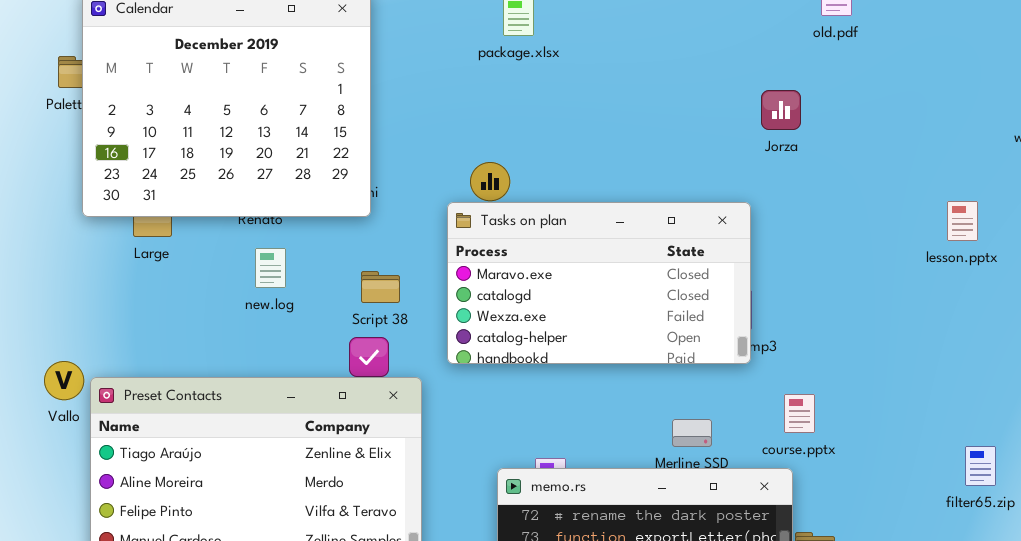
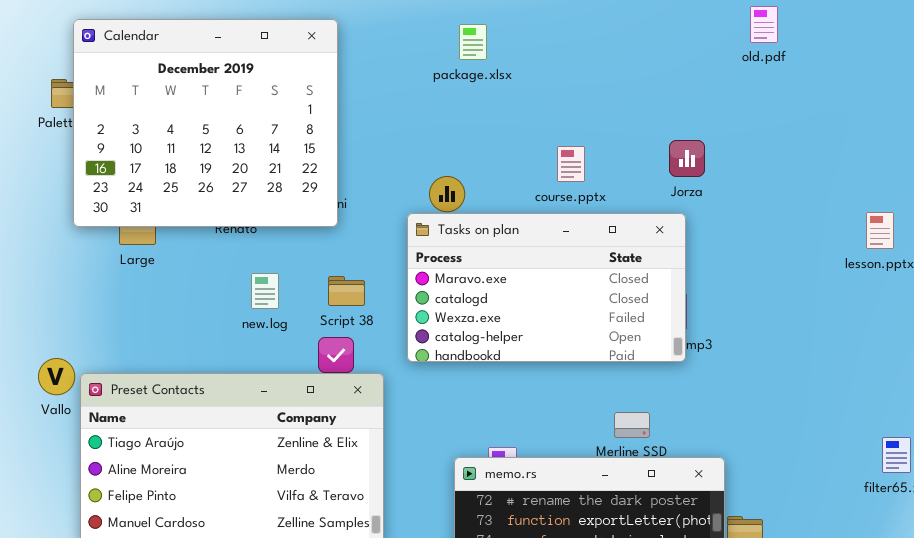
Jorza: [761,90,801,130] -> [669,140,705,177], moved
new.log: [255,248,286,288] -> [251,273,279,309], moved
course.pptx: [784,394,815,433] -> [557,146,585,182], moved

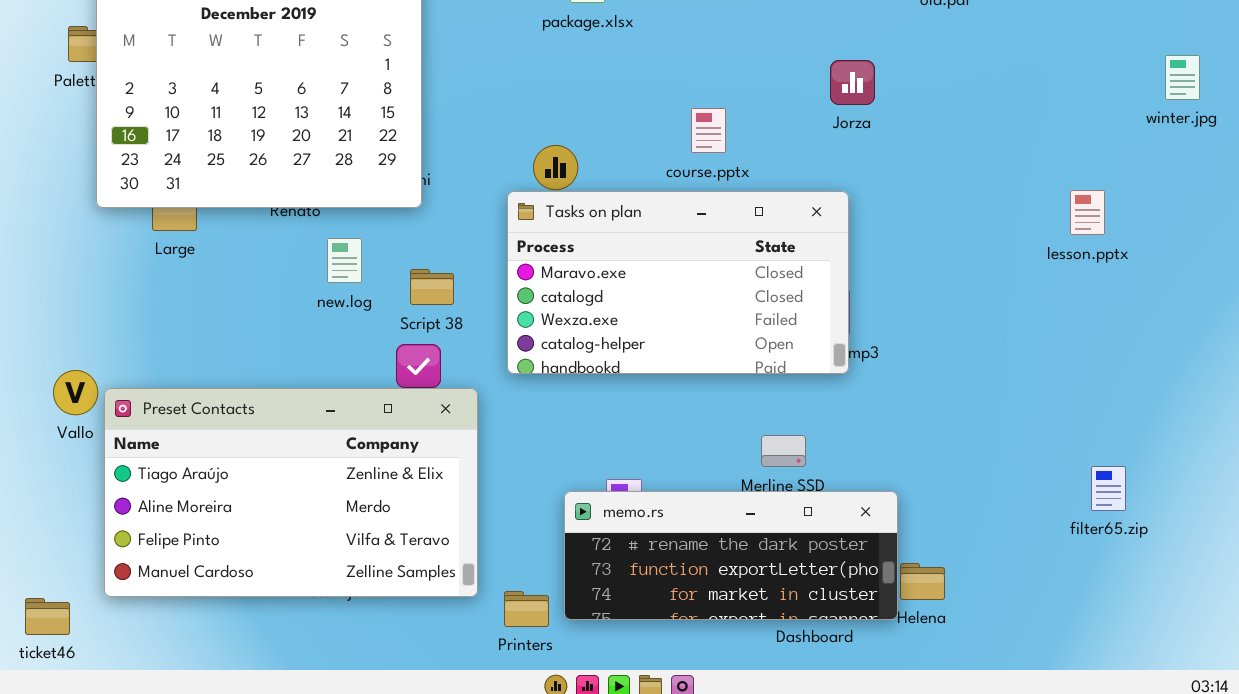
Jorza: [669,140,705,177] -> [830,60,875,105], moved
new.log: [251,273,279,309] -> [327,238,362,283], moved

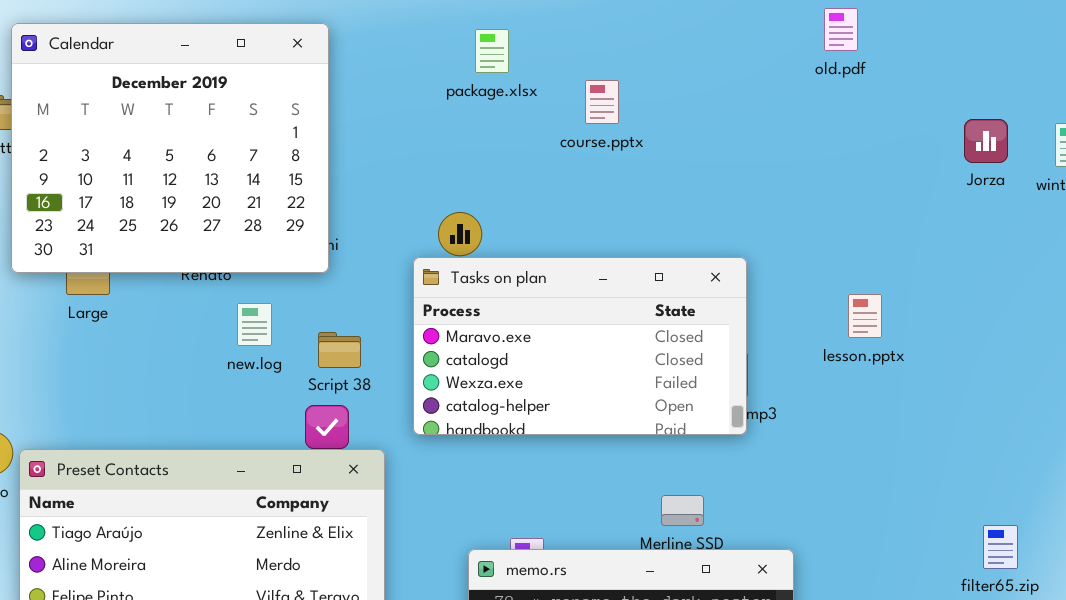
Jorza: [830,60,875,105] -> [964,119,1008,163], moved
course.pptx: [691,108,726,153] -> [585,80,619,124], moved
lesson.pptx: [1070,190,1105,235] -> [848,294,882,338], moved

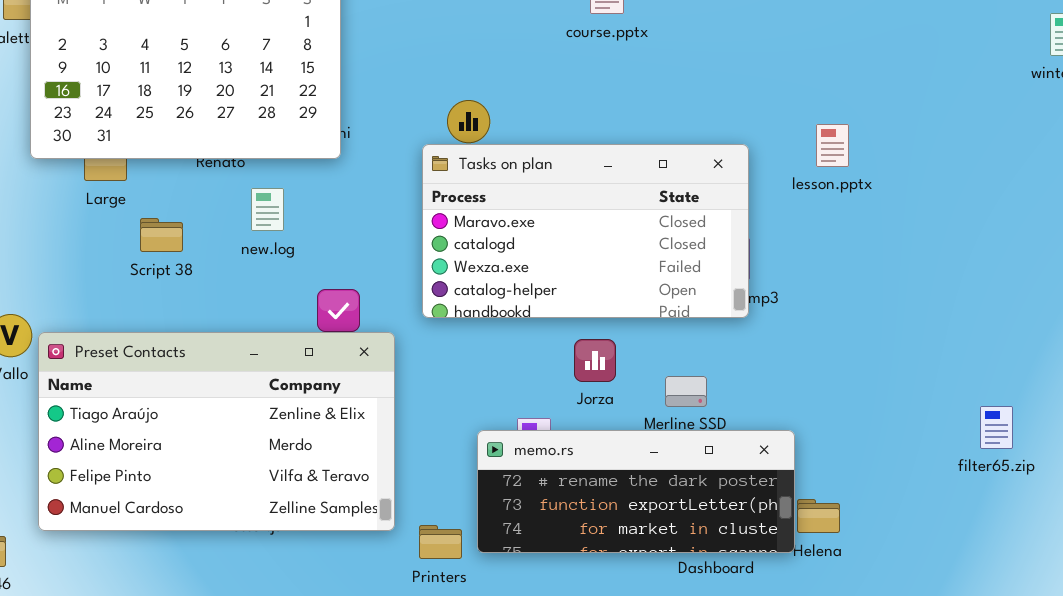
Jorza: [964,119,1008,163] -> [574,339,616,382], moved
lesson.pptx: [848,294,882,338] -> [816,124,849,167], moved
Script 38: [318,332,361,368] -> [140,218,183,252], moved

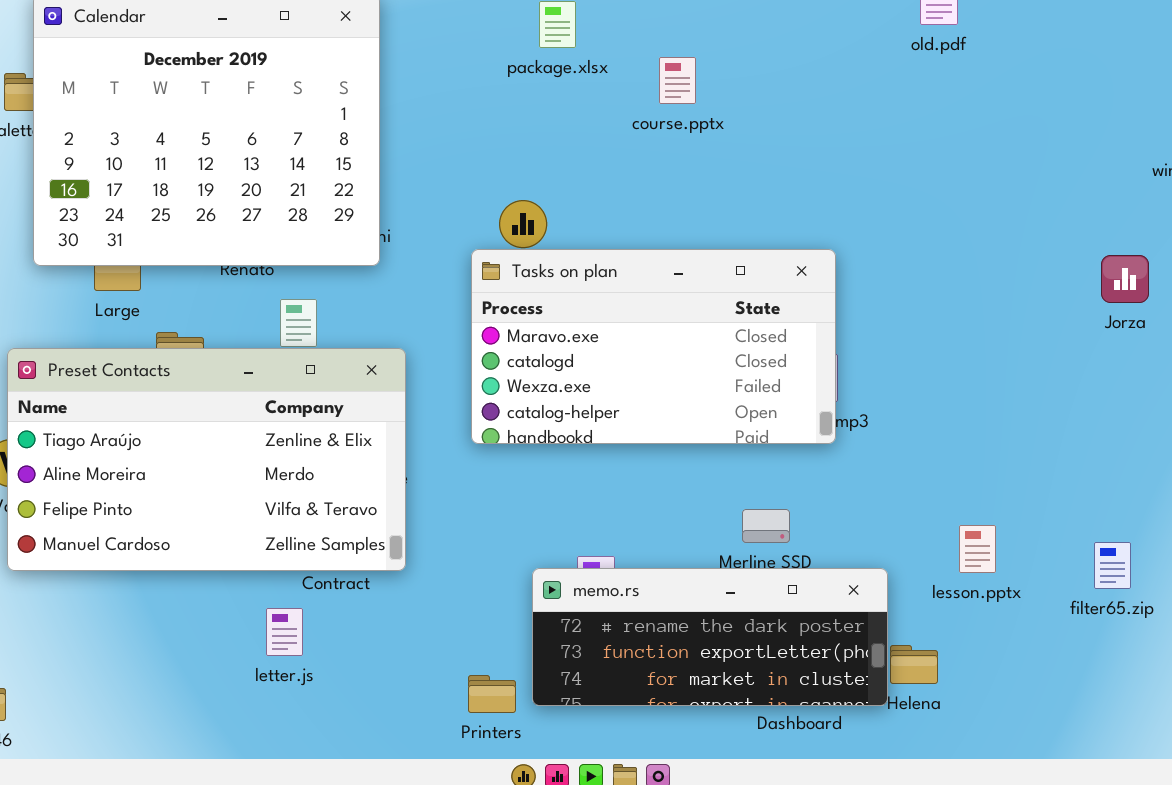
lesson.pptx: [816,124,849,167] -> [959,525,996,573], moved
Preset Contacts: [38,332,395,531] -> [7,348,406,571], moved
Jorza: [574,339,616,382] -> [1101,255,1149,303], moved

